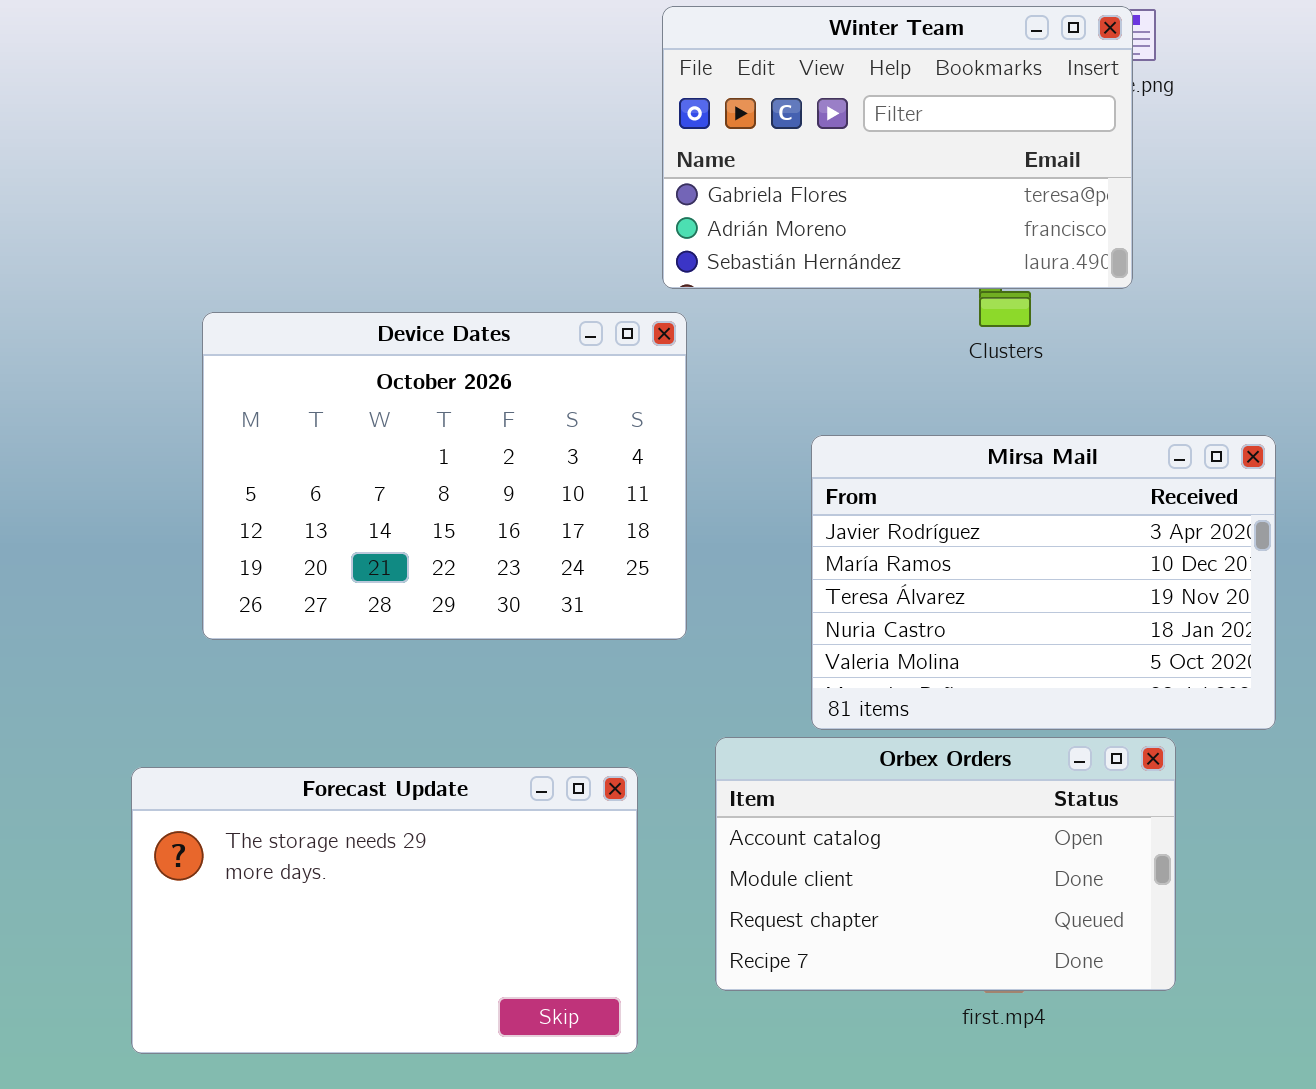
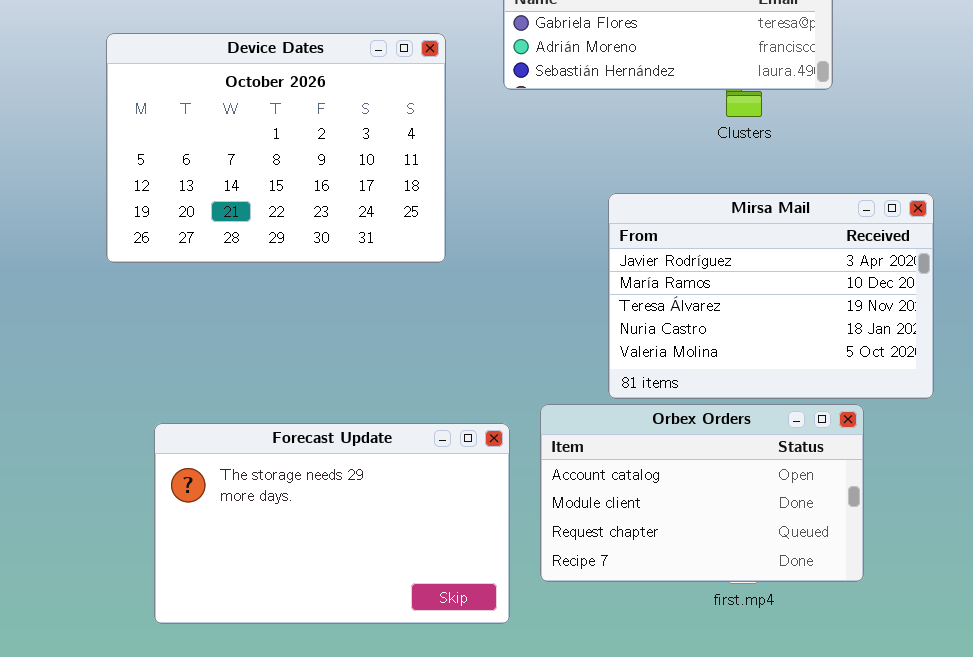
Device Dates: [202,312,687,640] -> [106,33,446,263], moved
Forecast Update: [131,767,638,1054] -> [154,423,510,624], moved

